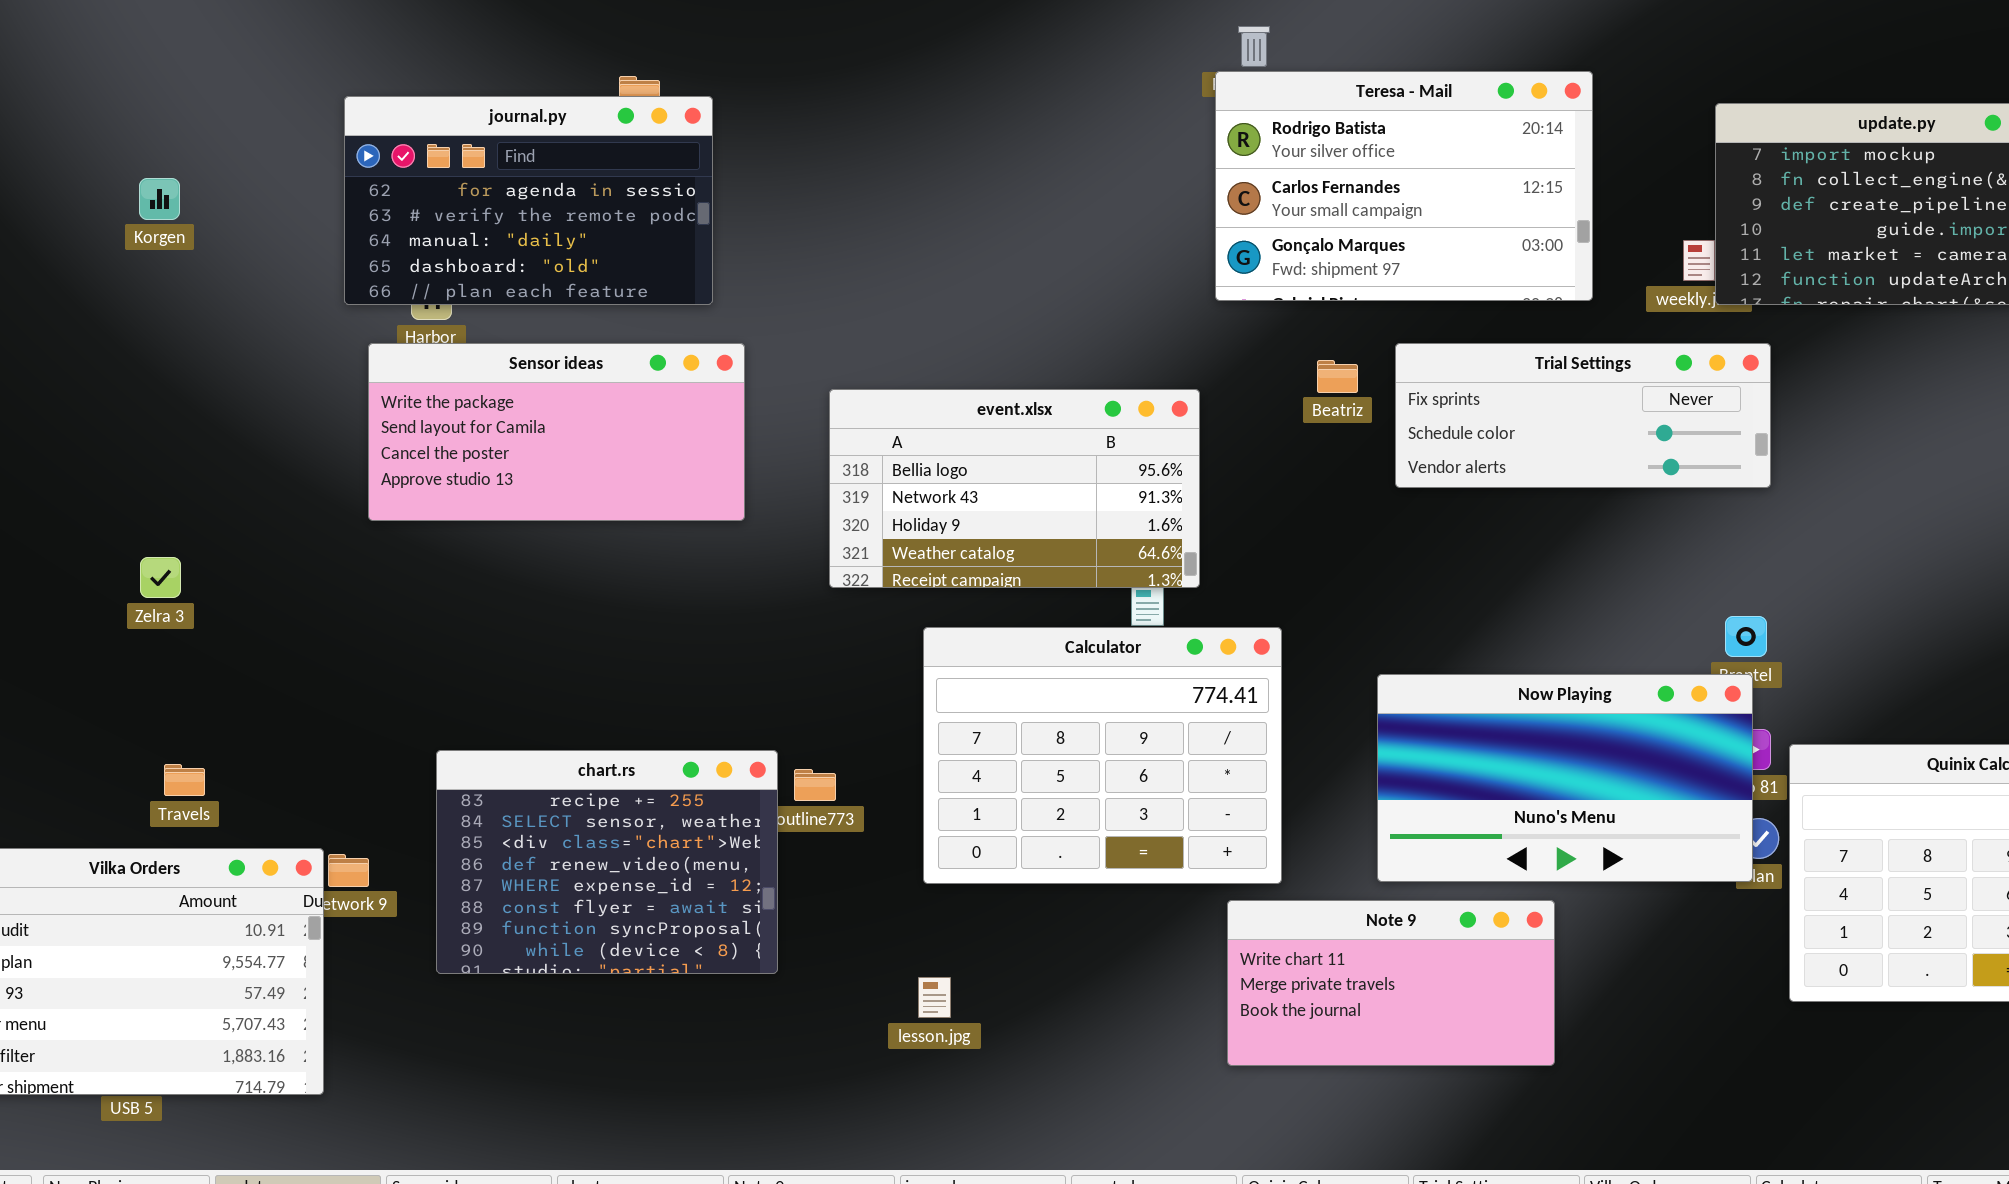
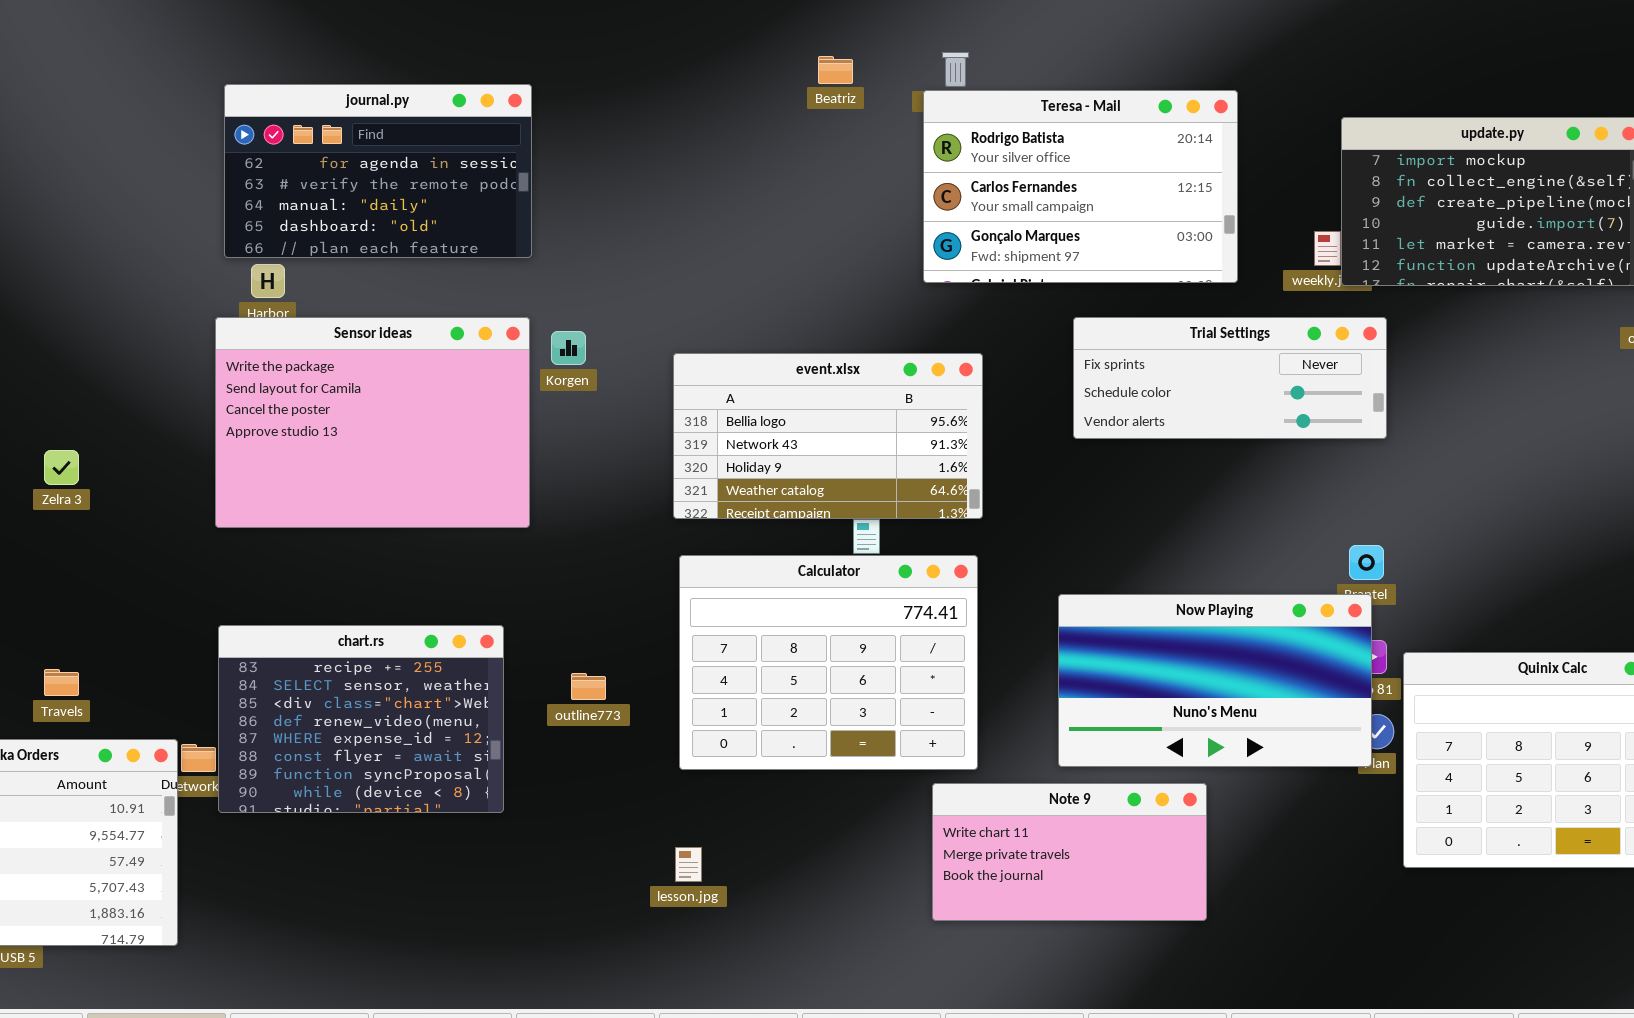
journal.py: [344,96,713,305] -> [224,84,532,258], moved
Korgen: [139,178,180,220] -> [551,331,586,365], moved
Sensor ideas: [368,343,745,521] -> [215,317,530,528], resized
Beatriz: [1317,360,1358,393] -> [818,56,853,84], moved
event.xlsx: [829,389,1200,588] -> [673,353,983,519], moved
Zelra 3: [140,557,181,598] -> [44,450,79,485], moved
chart.rs: [436,750,778,974] -> [218,625,504,813], moved

